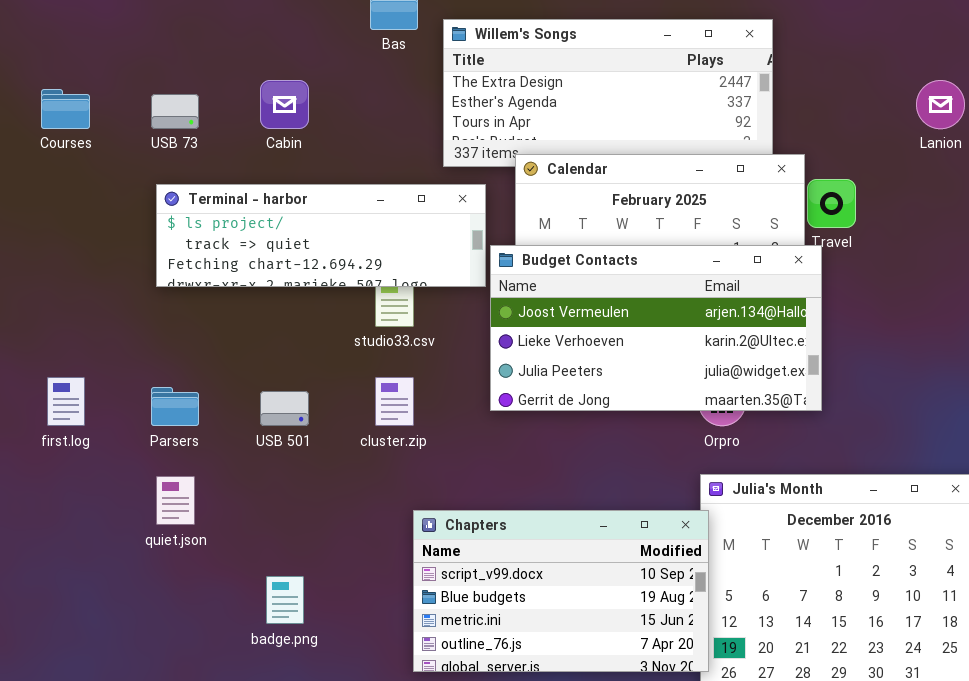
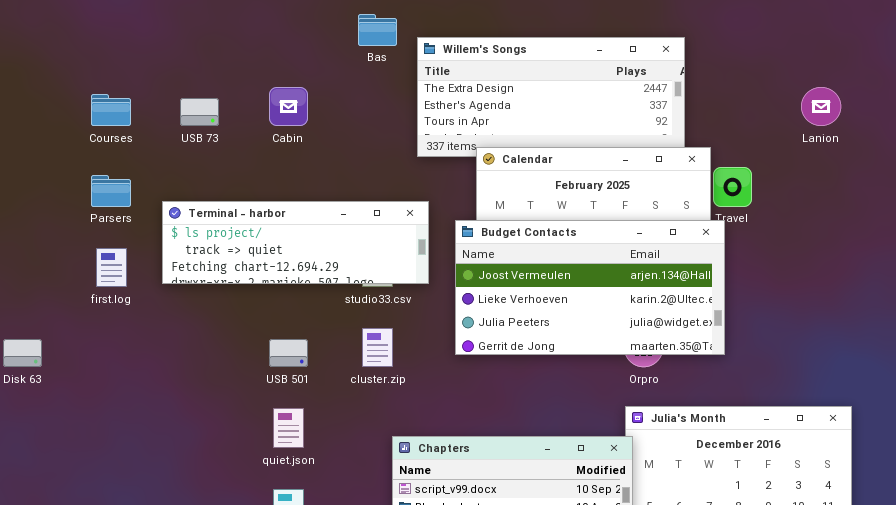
Terminal - harbor: [156,184,486,287] -> [162,201,429,284], moved
first.log: [47,377,85,426] -> [96,248,127,287], moved
Parsers: [151,387,199,426] -> [91,175,131,207], moved
quiet.json: [156,476,195,525] -> [273,408,304,448], moved

